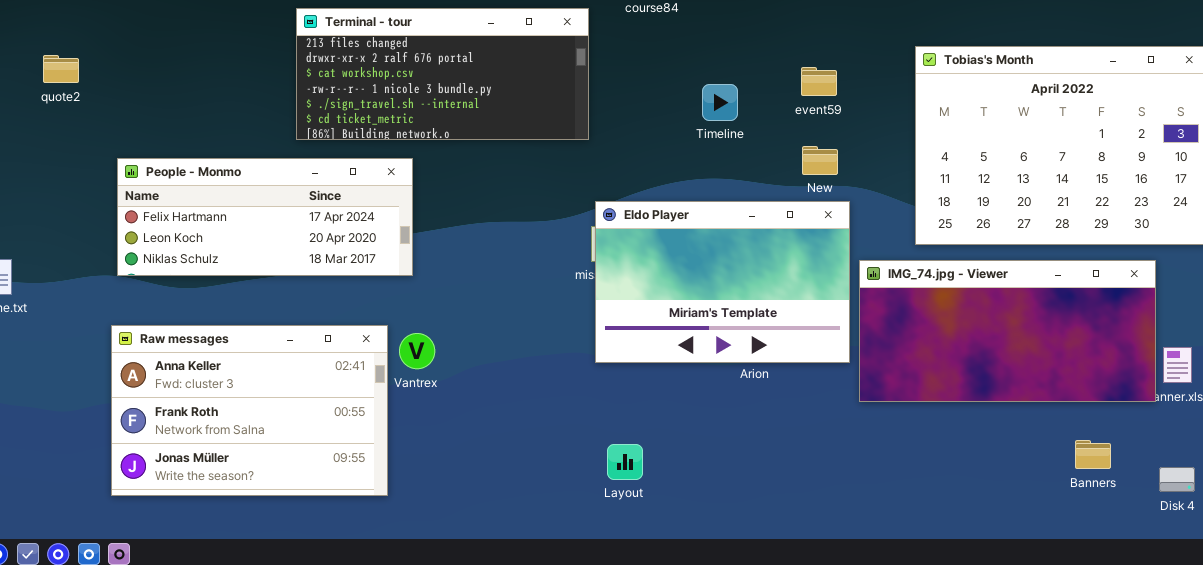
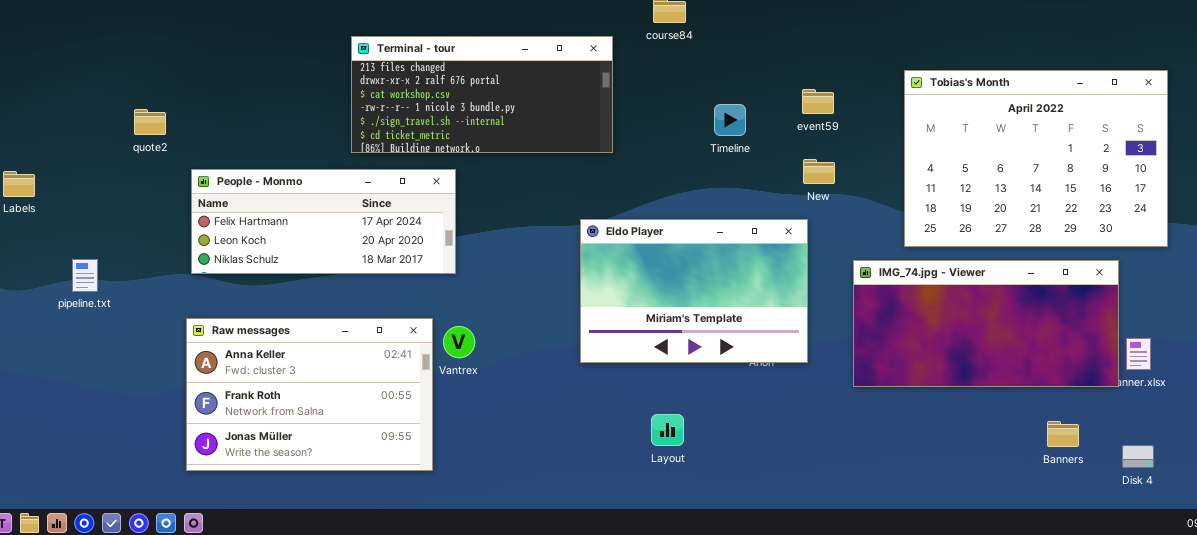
quote2: [43,55,79,83] -> [134,109,166,135], moved
Eldo Player: [595,201,850,363] -> [580,219,808,363], moved
Layout: [607,444,643,480] -> [651,414,684,446], moved

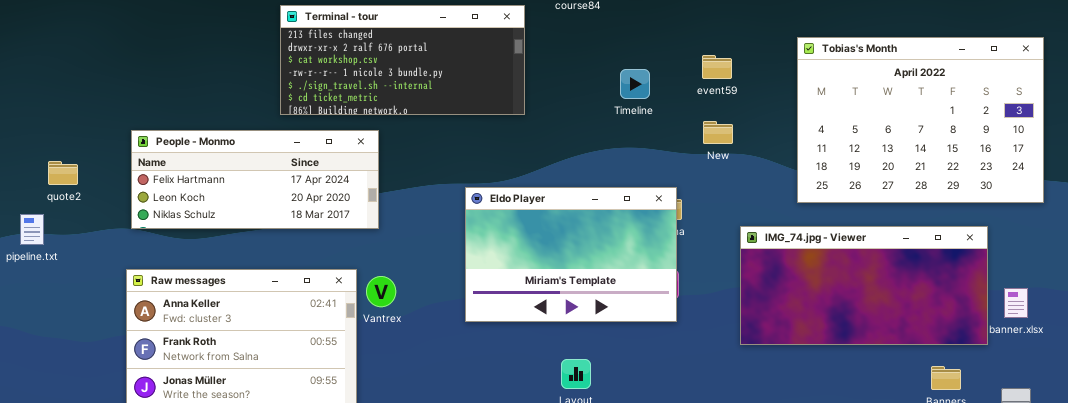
quote2: [134,109,166,135] -> [48,161,78,185], moved
Eldo Player: [580,219,808,363] -> [465,187,677,322], moved
IMG_74.jpg - Viewer: [853,260,1119,387] -> [740,226,988,345], moved

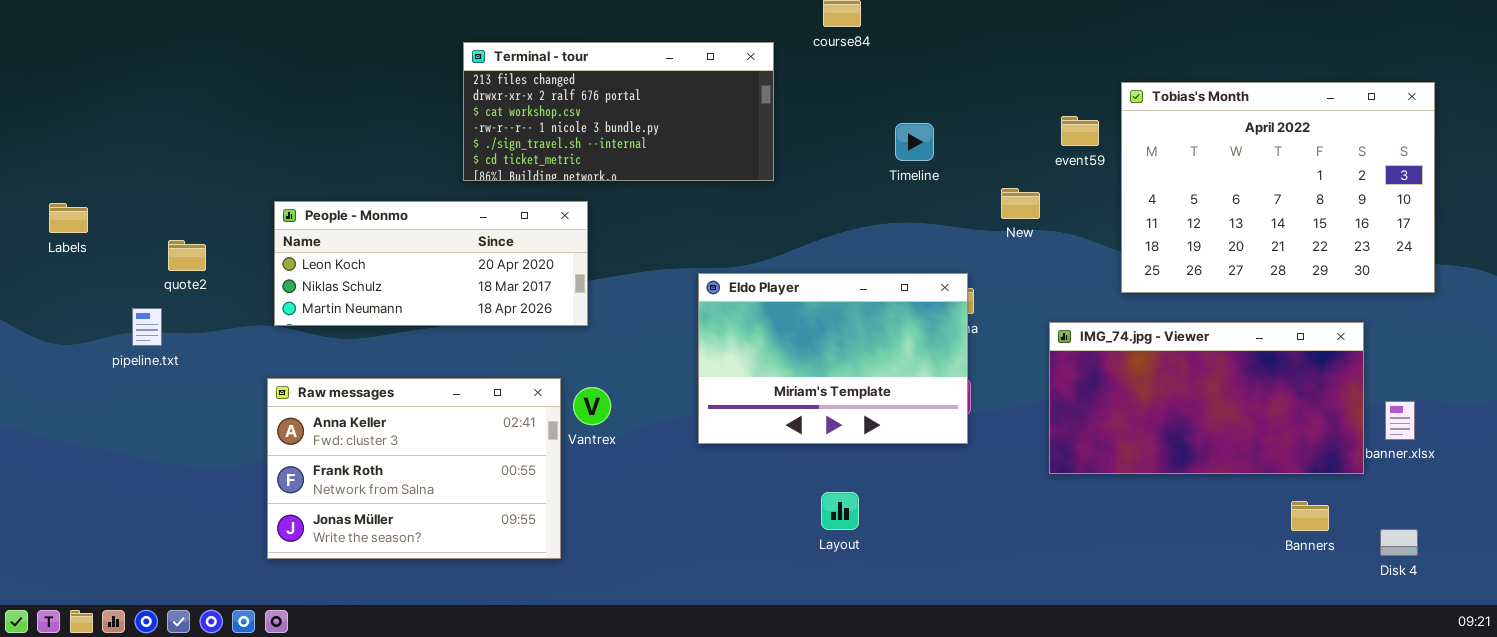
event59: [702,55,732,79] -> [1061,116,1099,146], moved
People - Monmo: [131,130,379,229] -> [274,201,588,326], scrolled down 1 row

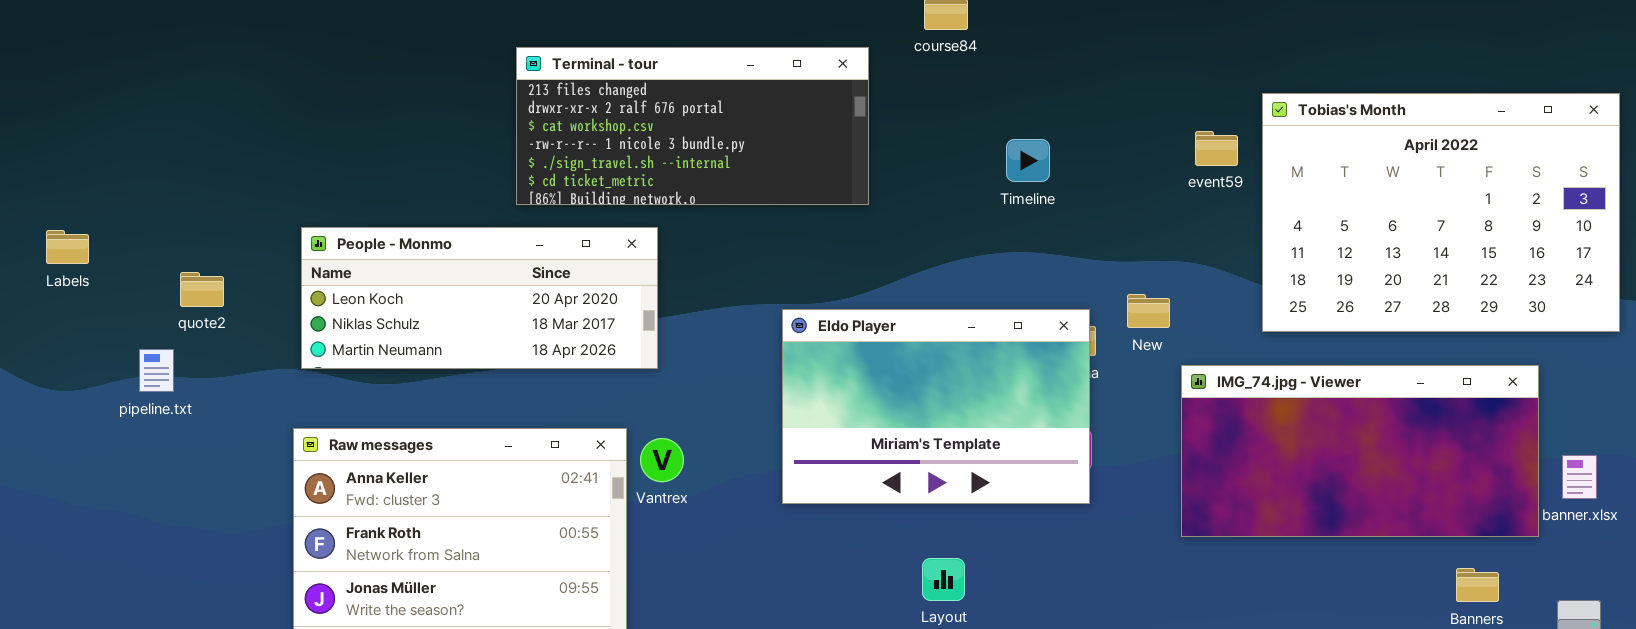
New: [1001,188,1040,219] -> [1127,294,1170,328], moved

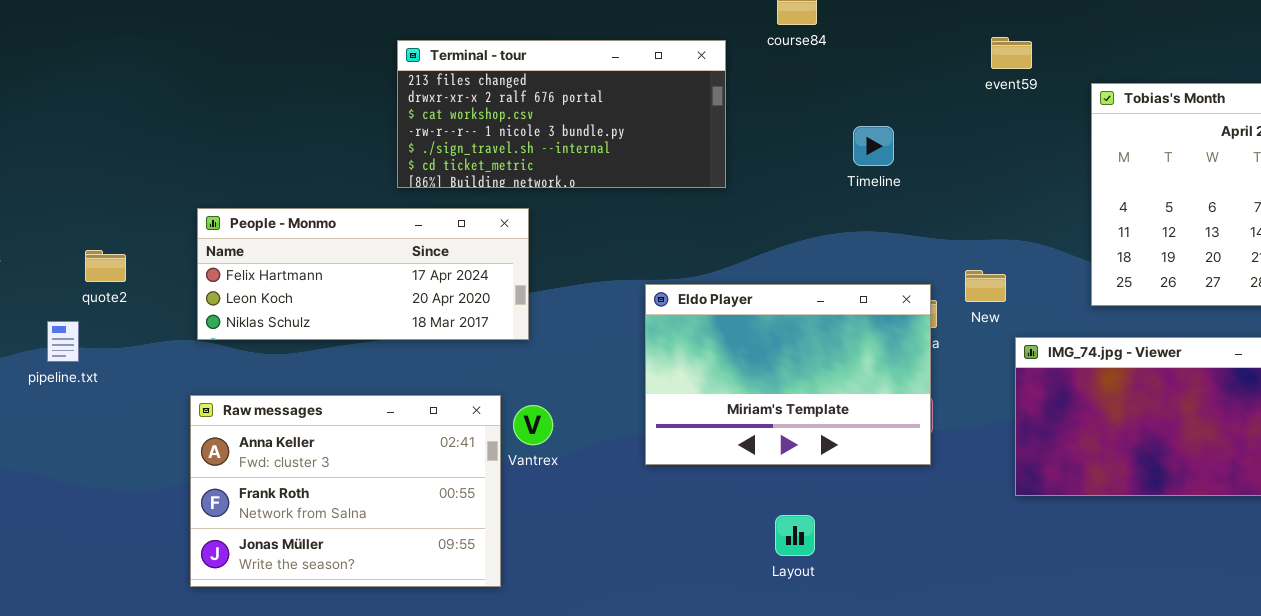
event59: [1195,131,1238,166] -> [991,37,1032,69], moved
People - Monmo: [301,227,658,369] -> [197,208,529,340], scrolled up 1 row

